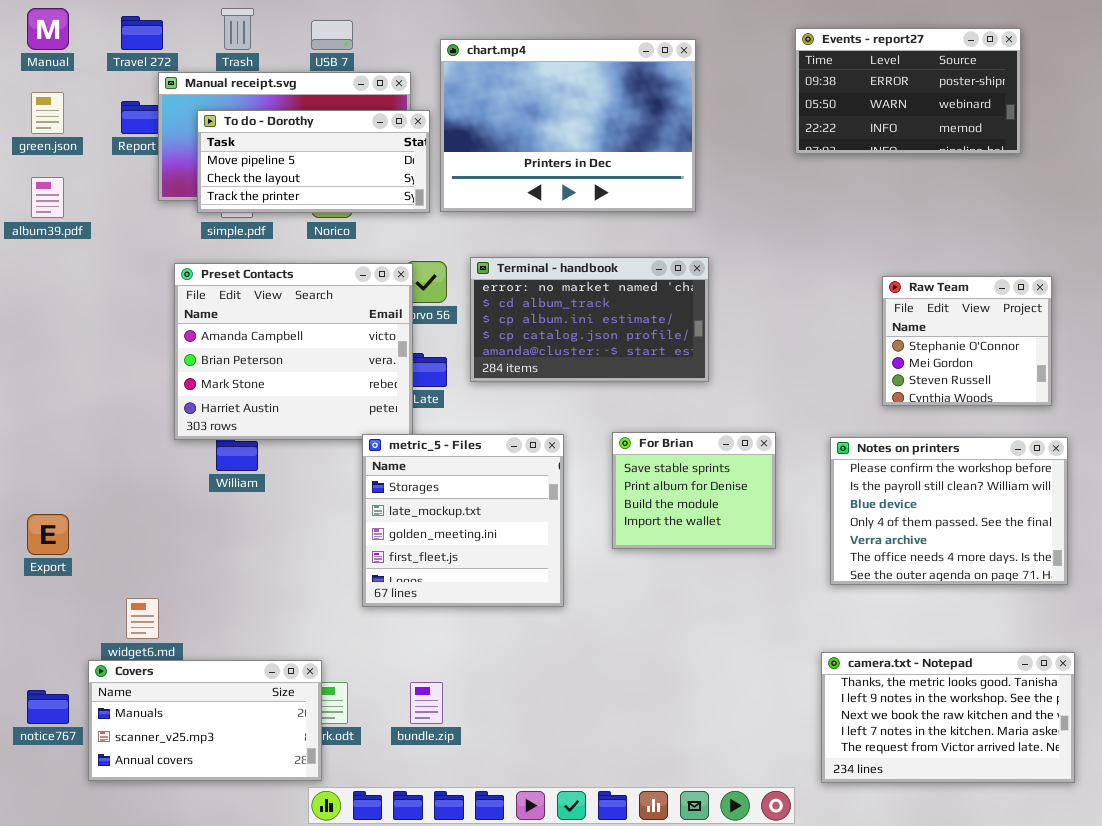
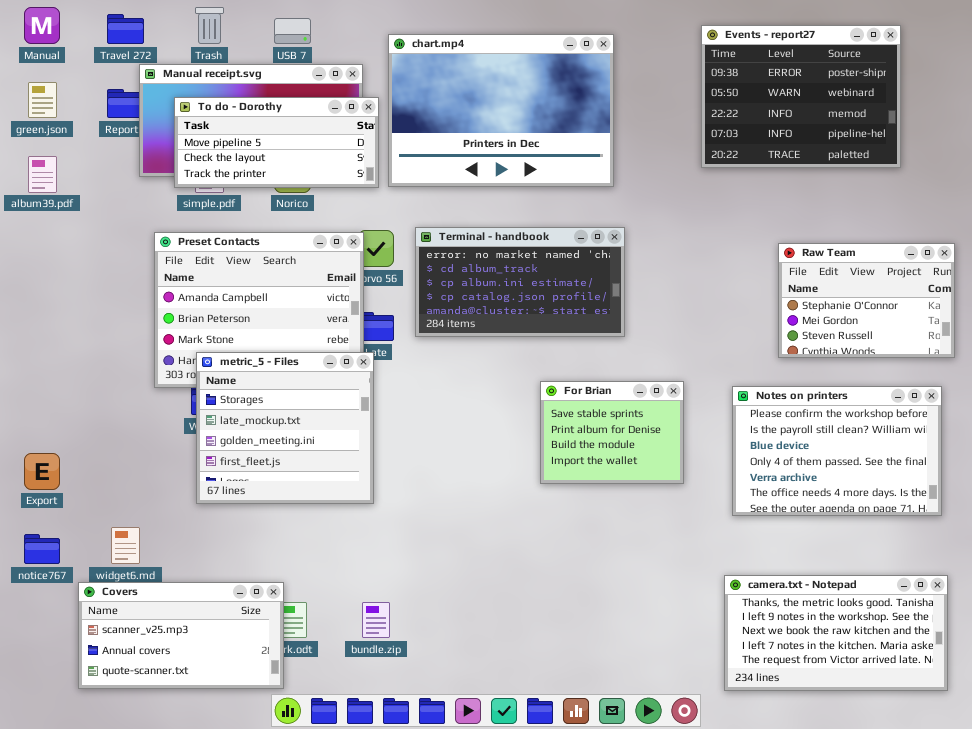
Events - report27: [795,28,1021,154] -> [701,25,901,168], resized
Raw Team: [882,276,1052,406] -> [778,243,955,358], resized
metric_5 - Files: [362,434,564,607] -> [196,352,374,504], moved
Covers: [88,660,322,781] -> [78,582,284,689], scrolled down 1 row
notice767: [27,690,69,724] -> [24,534,60,564], moved

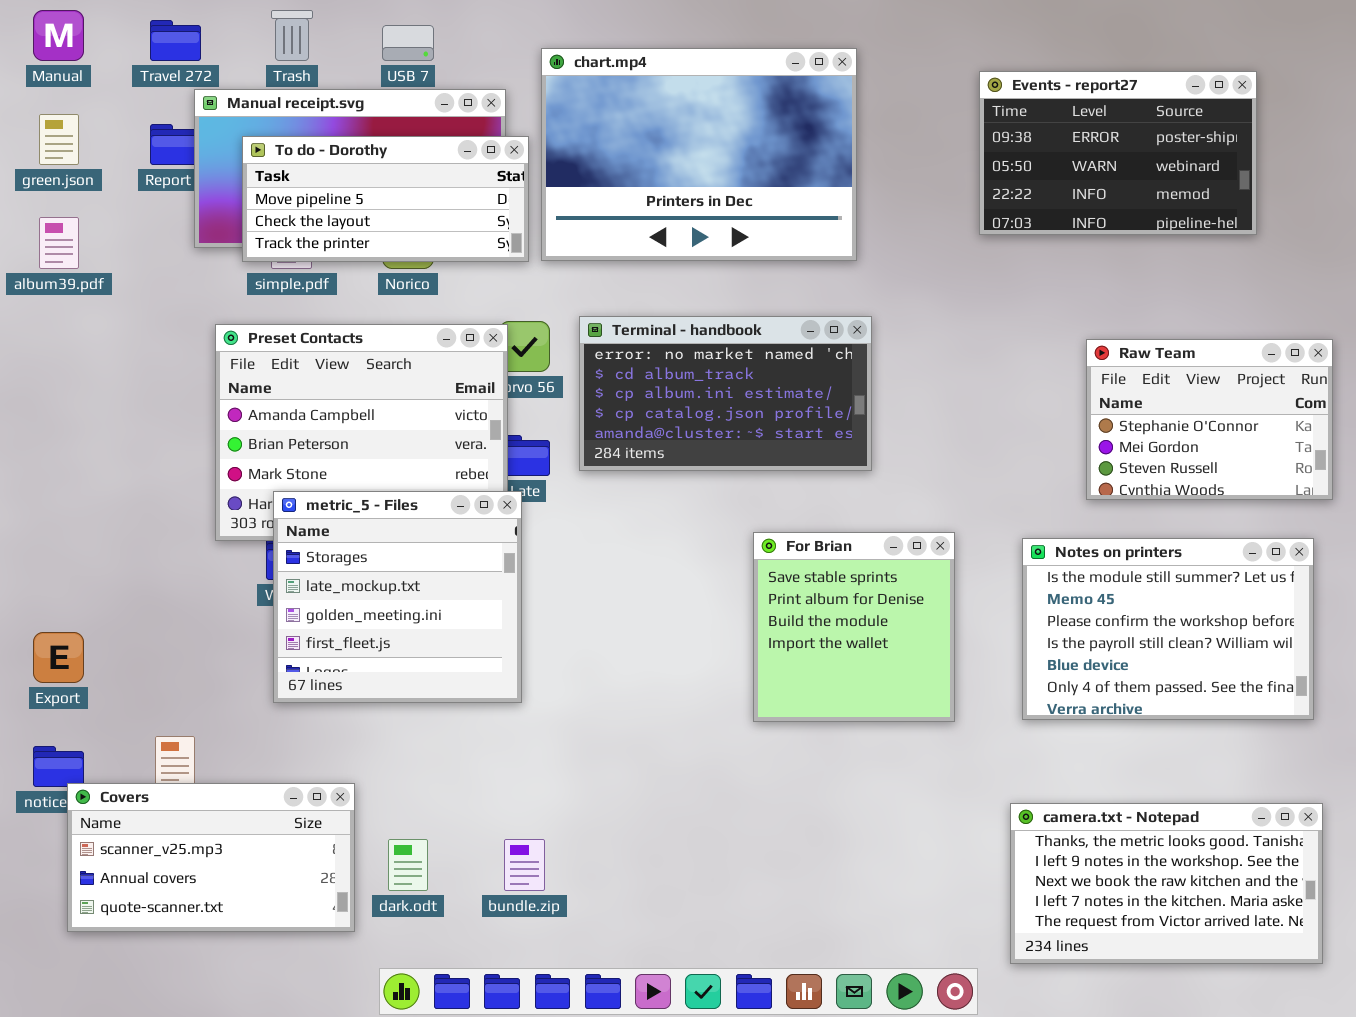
Events - report27: [701,25,901,168] -> [979,71,1257,235], resized
For Brian: [540,381,684,484] -> [753,532,955,722], resized
Notes on printers: [732,386,942,516] -> [1022,538,1314,720], scrolled up 2 rows
Covers: [78,582,284,689] -> [67,783,355,932], moved

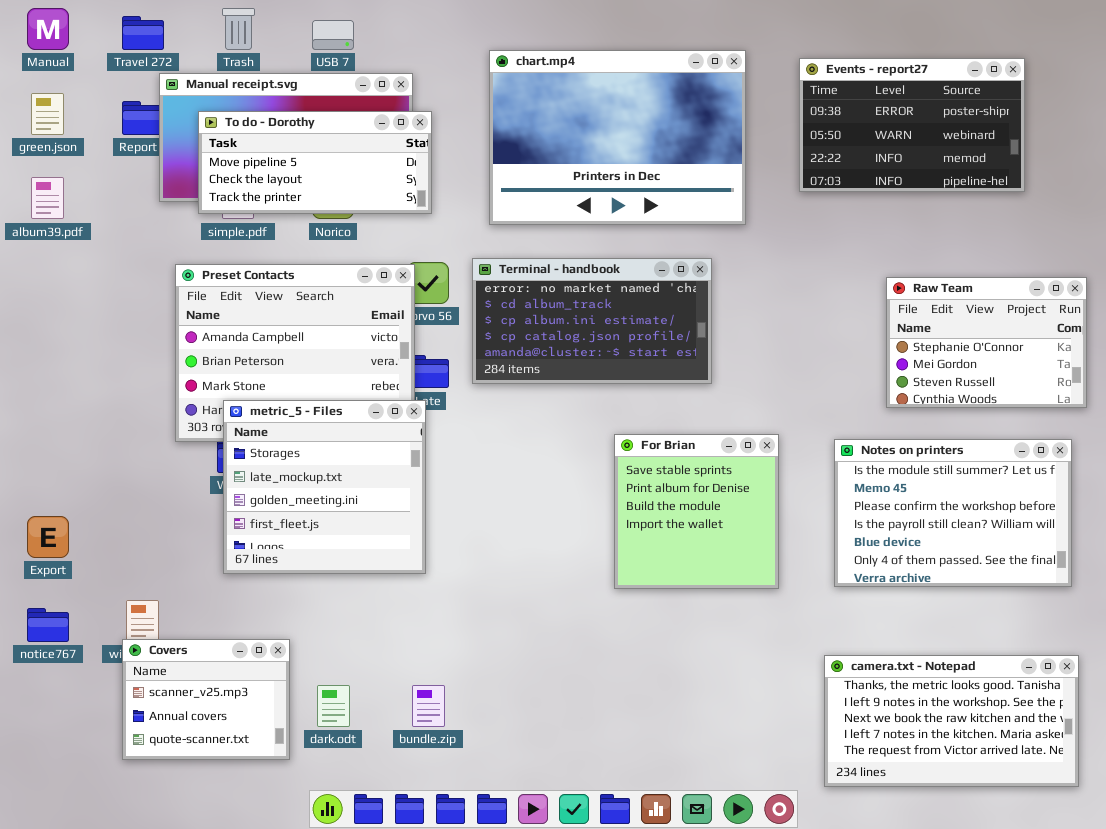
chart.mp4: [541,48,857,261] -> [489,50,746,225], moved
Covers: [67,783,355,932] -> [122,639,290,760], resized

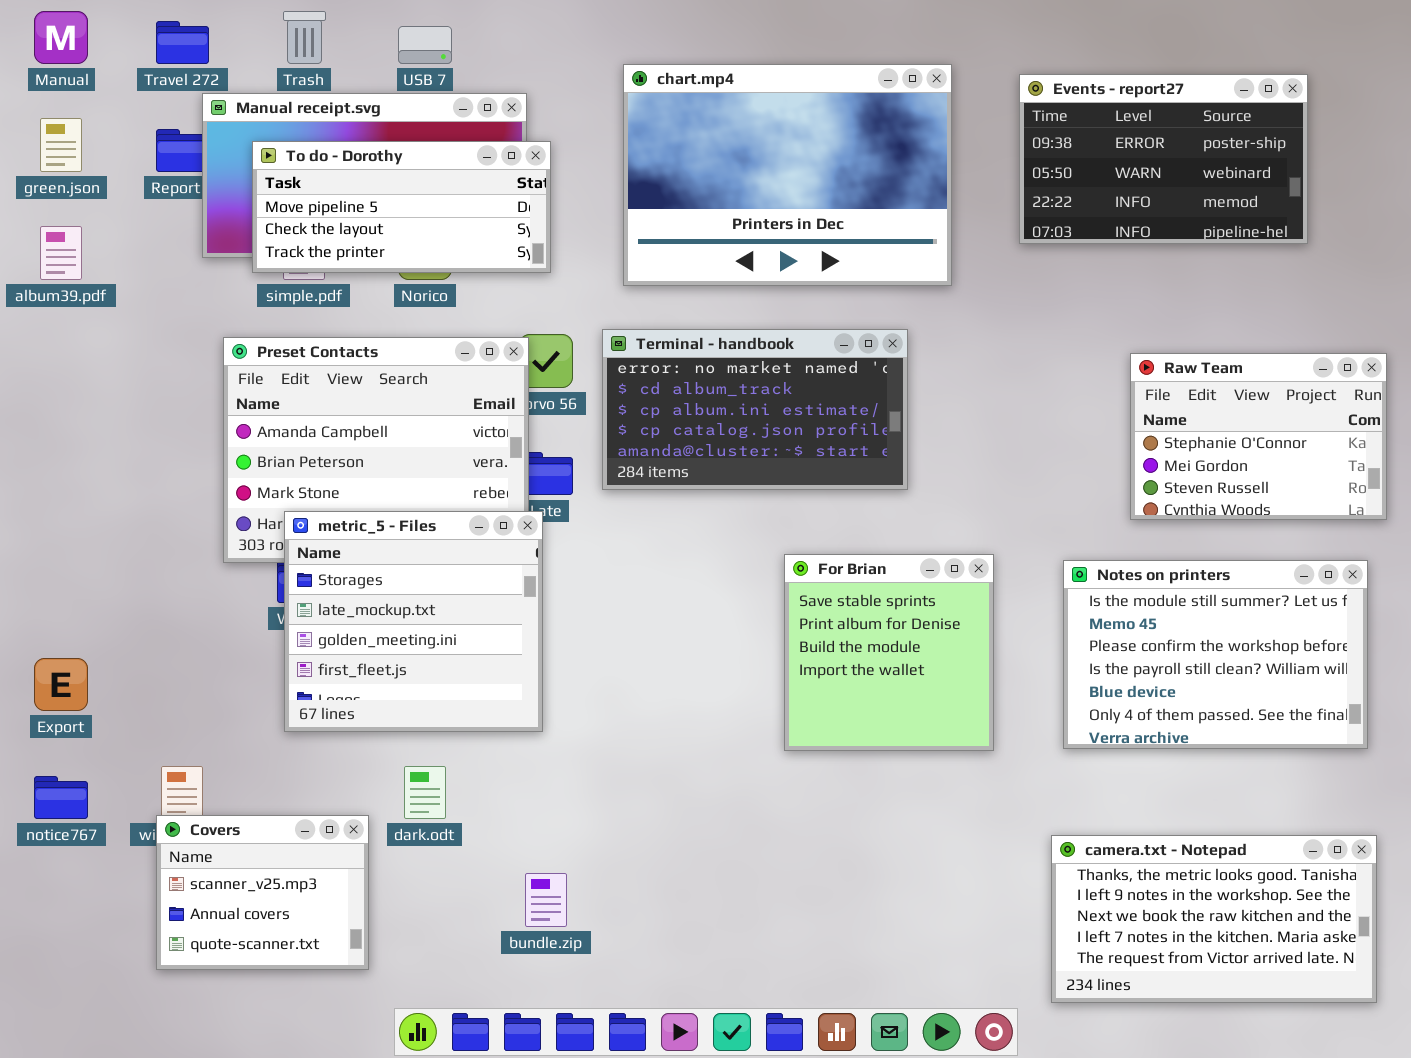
dark.odt: [317,685,350,727] -> [404,766,446,819], moved

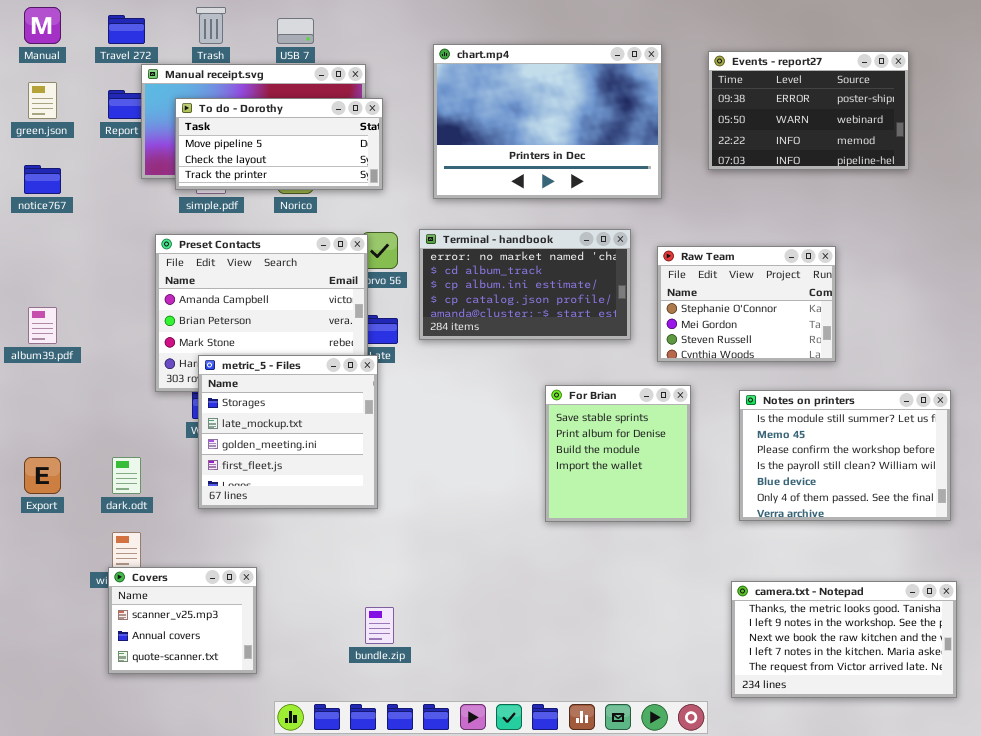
album39.pdf: [40,226,82,280] -> [28,307,57,344], moved
Raw Team: [1130,353,1387,520] -> [657,246,836,362], moved
dark.odt: [404,766,446,819] -> [112,457,141,494], moved
notice767: [34,776,88,819] -> [24,165,61,194], moved

